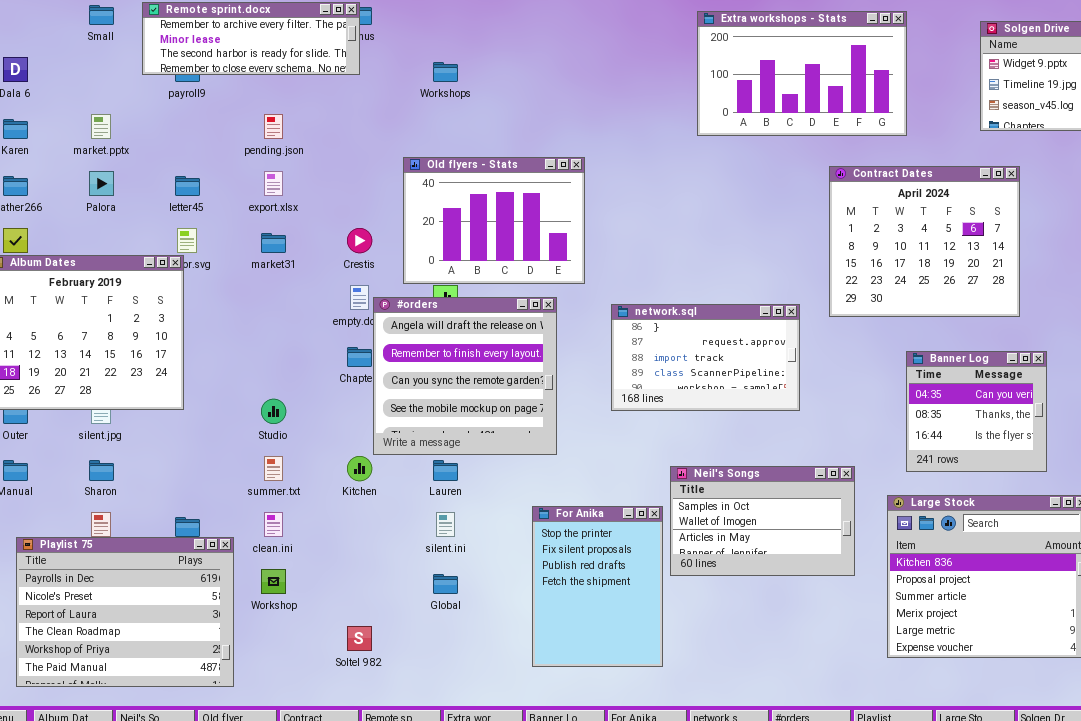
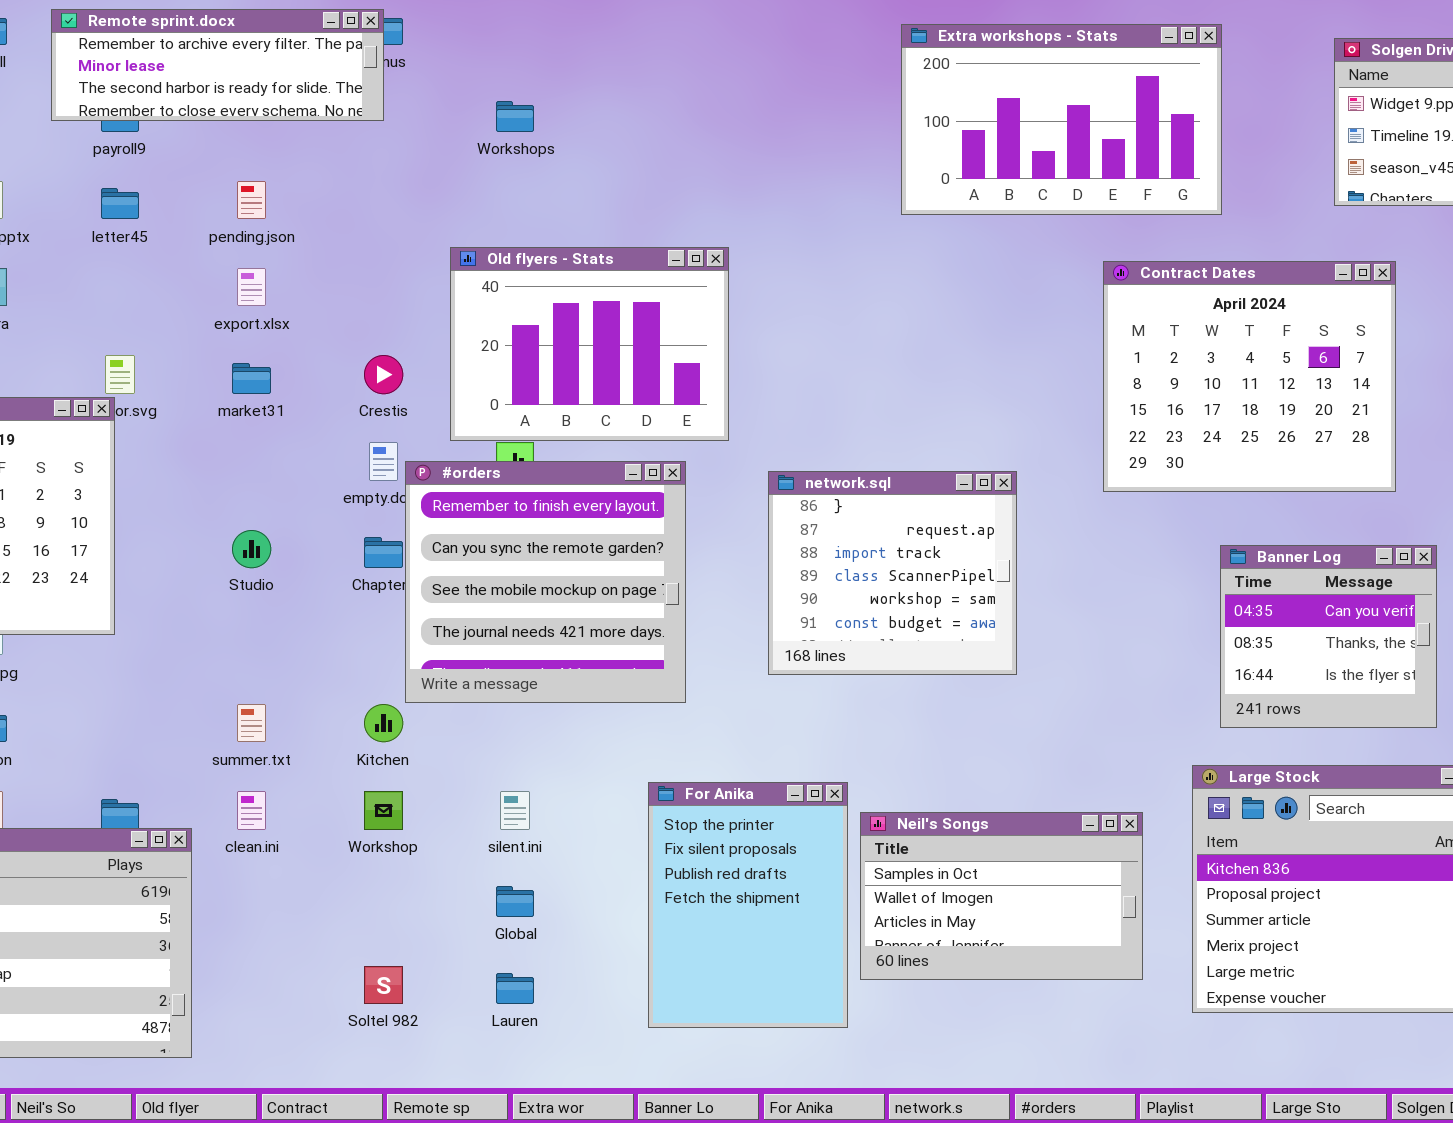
letter45: [175,176,200,196] -> [101,188,139,219], moved
#orders: [373,297,557,455] -> [405,461,686,703], scrolled down 1 row
network.sql: [611,304,800,411] -> [768,471,1017,675], resized
Studio: [261,399,286,424] -> [232,530,271,568], moved
Lauren: [433,460,458,481] -> [496,973,534,1004], moved
Neil's Songs: [670,466,855,576] -> [860,812,1143,980], moved
Workshop: [261,569,286,594] -> [364,791,403,830], moved

